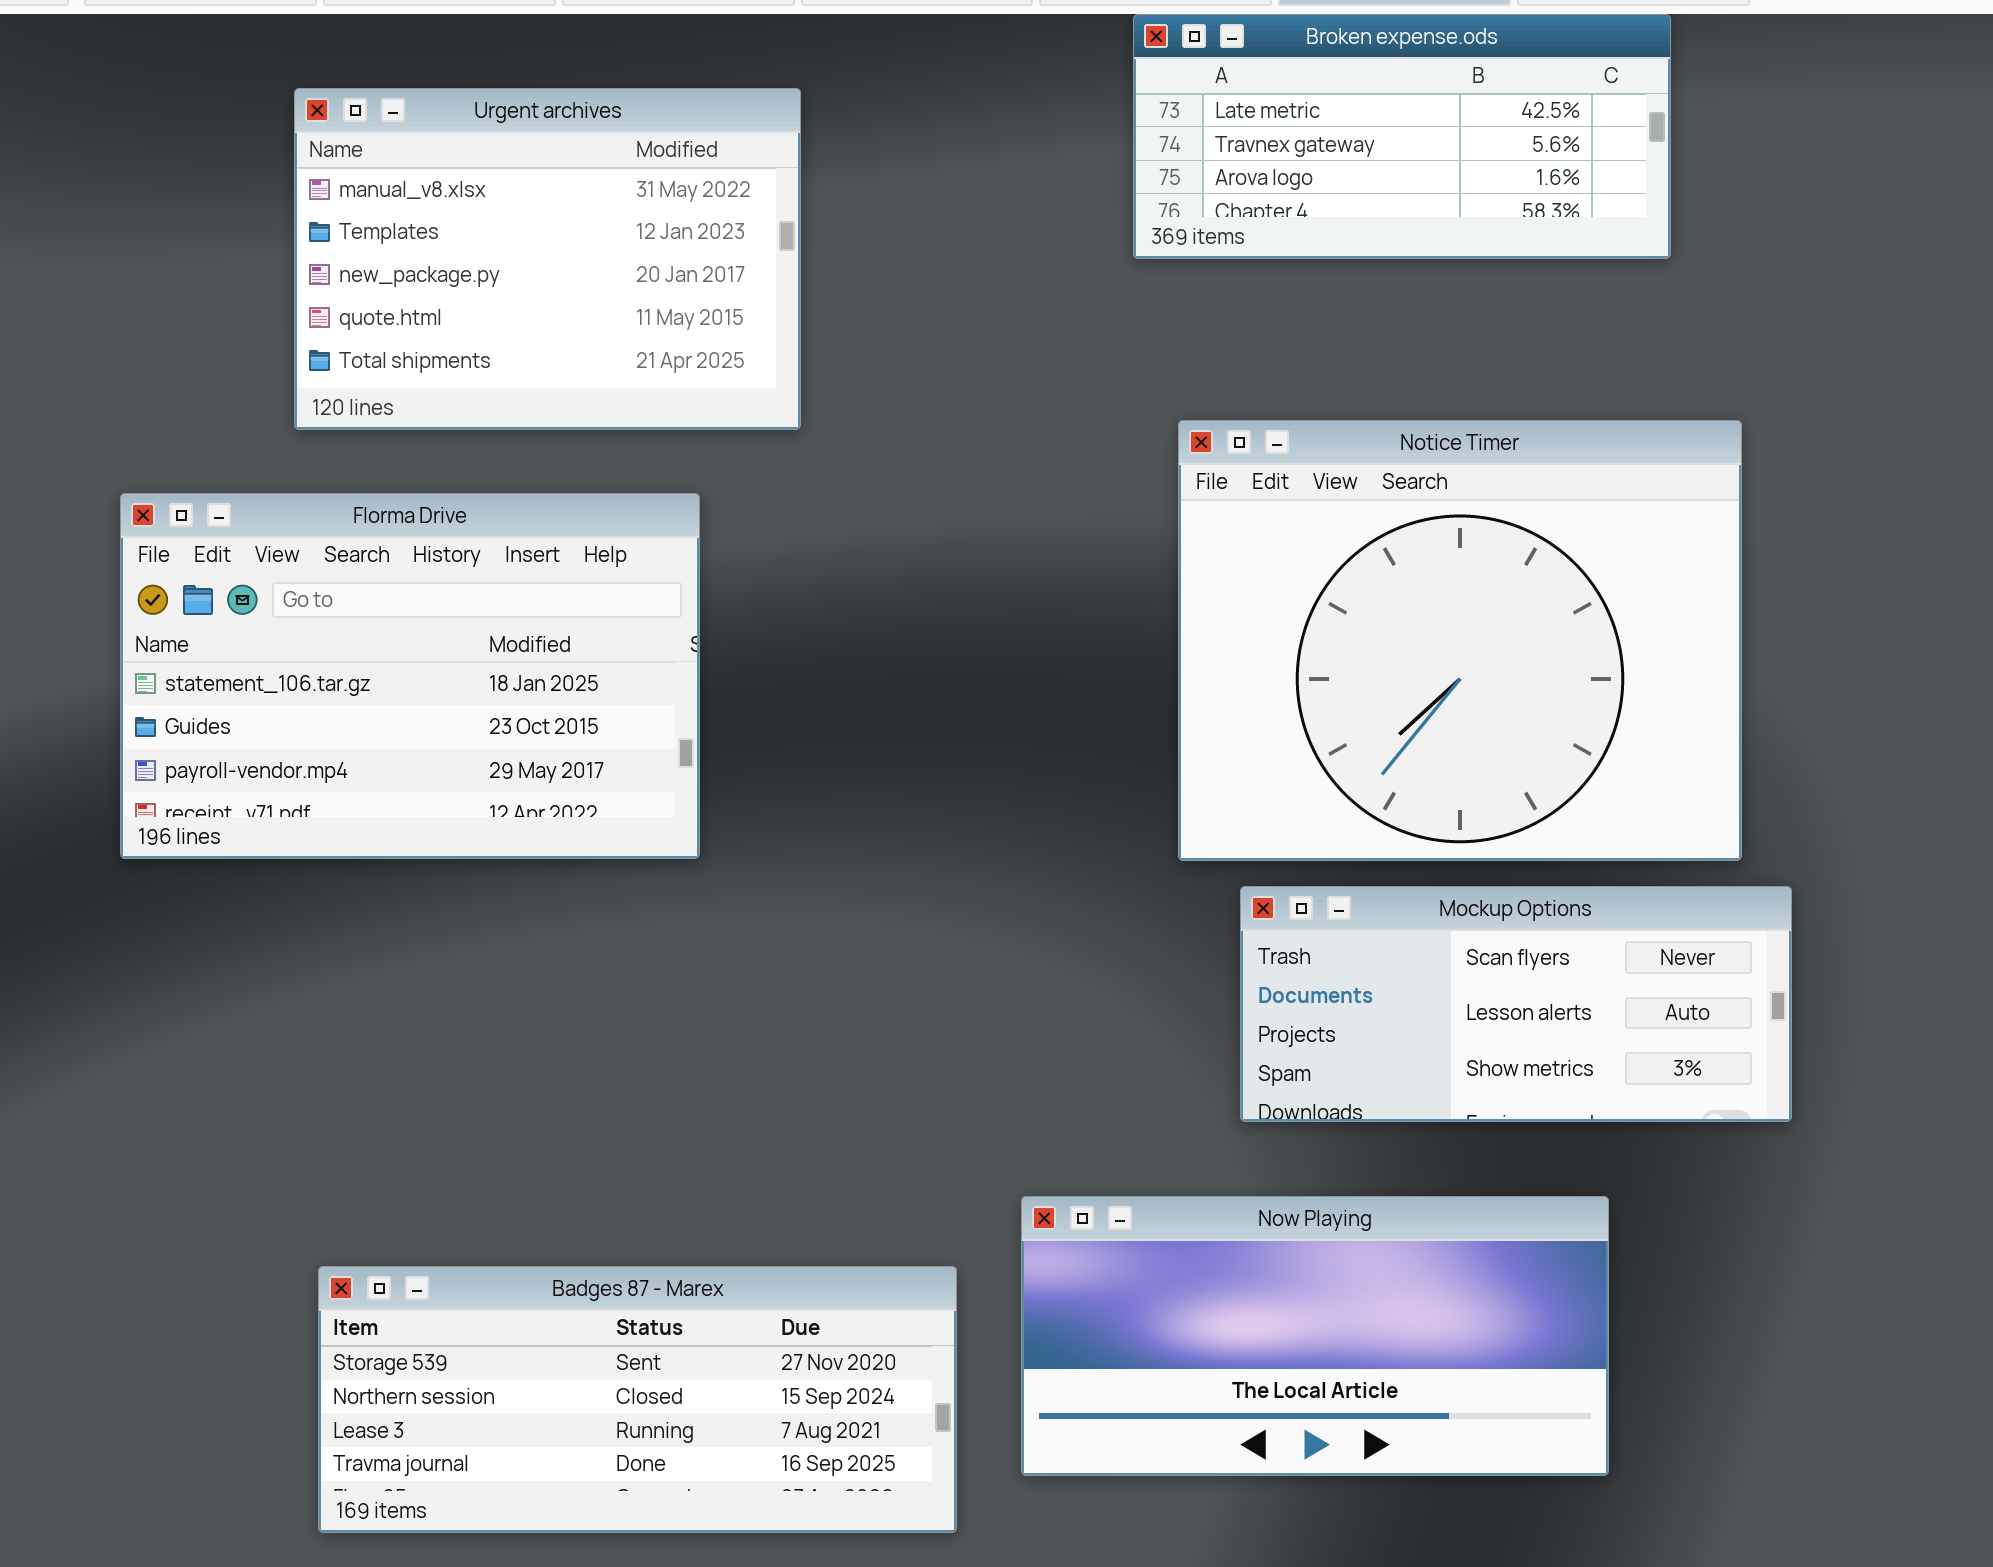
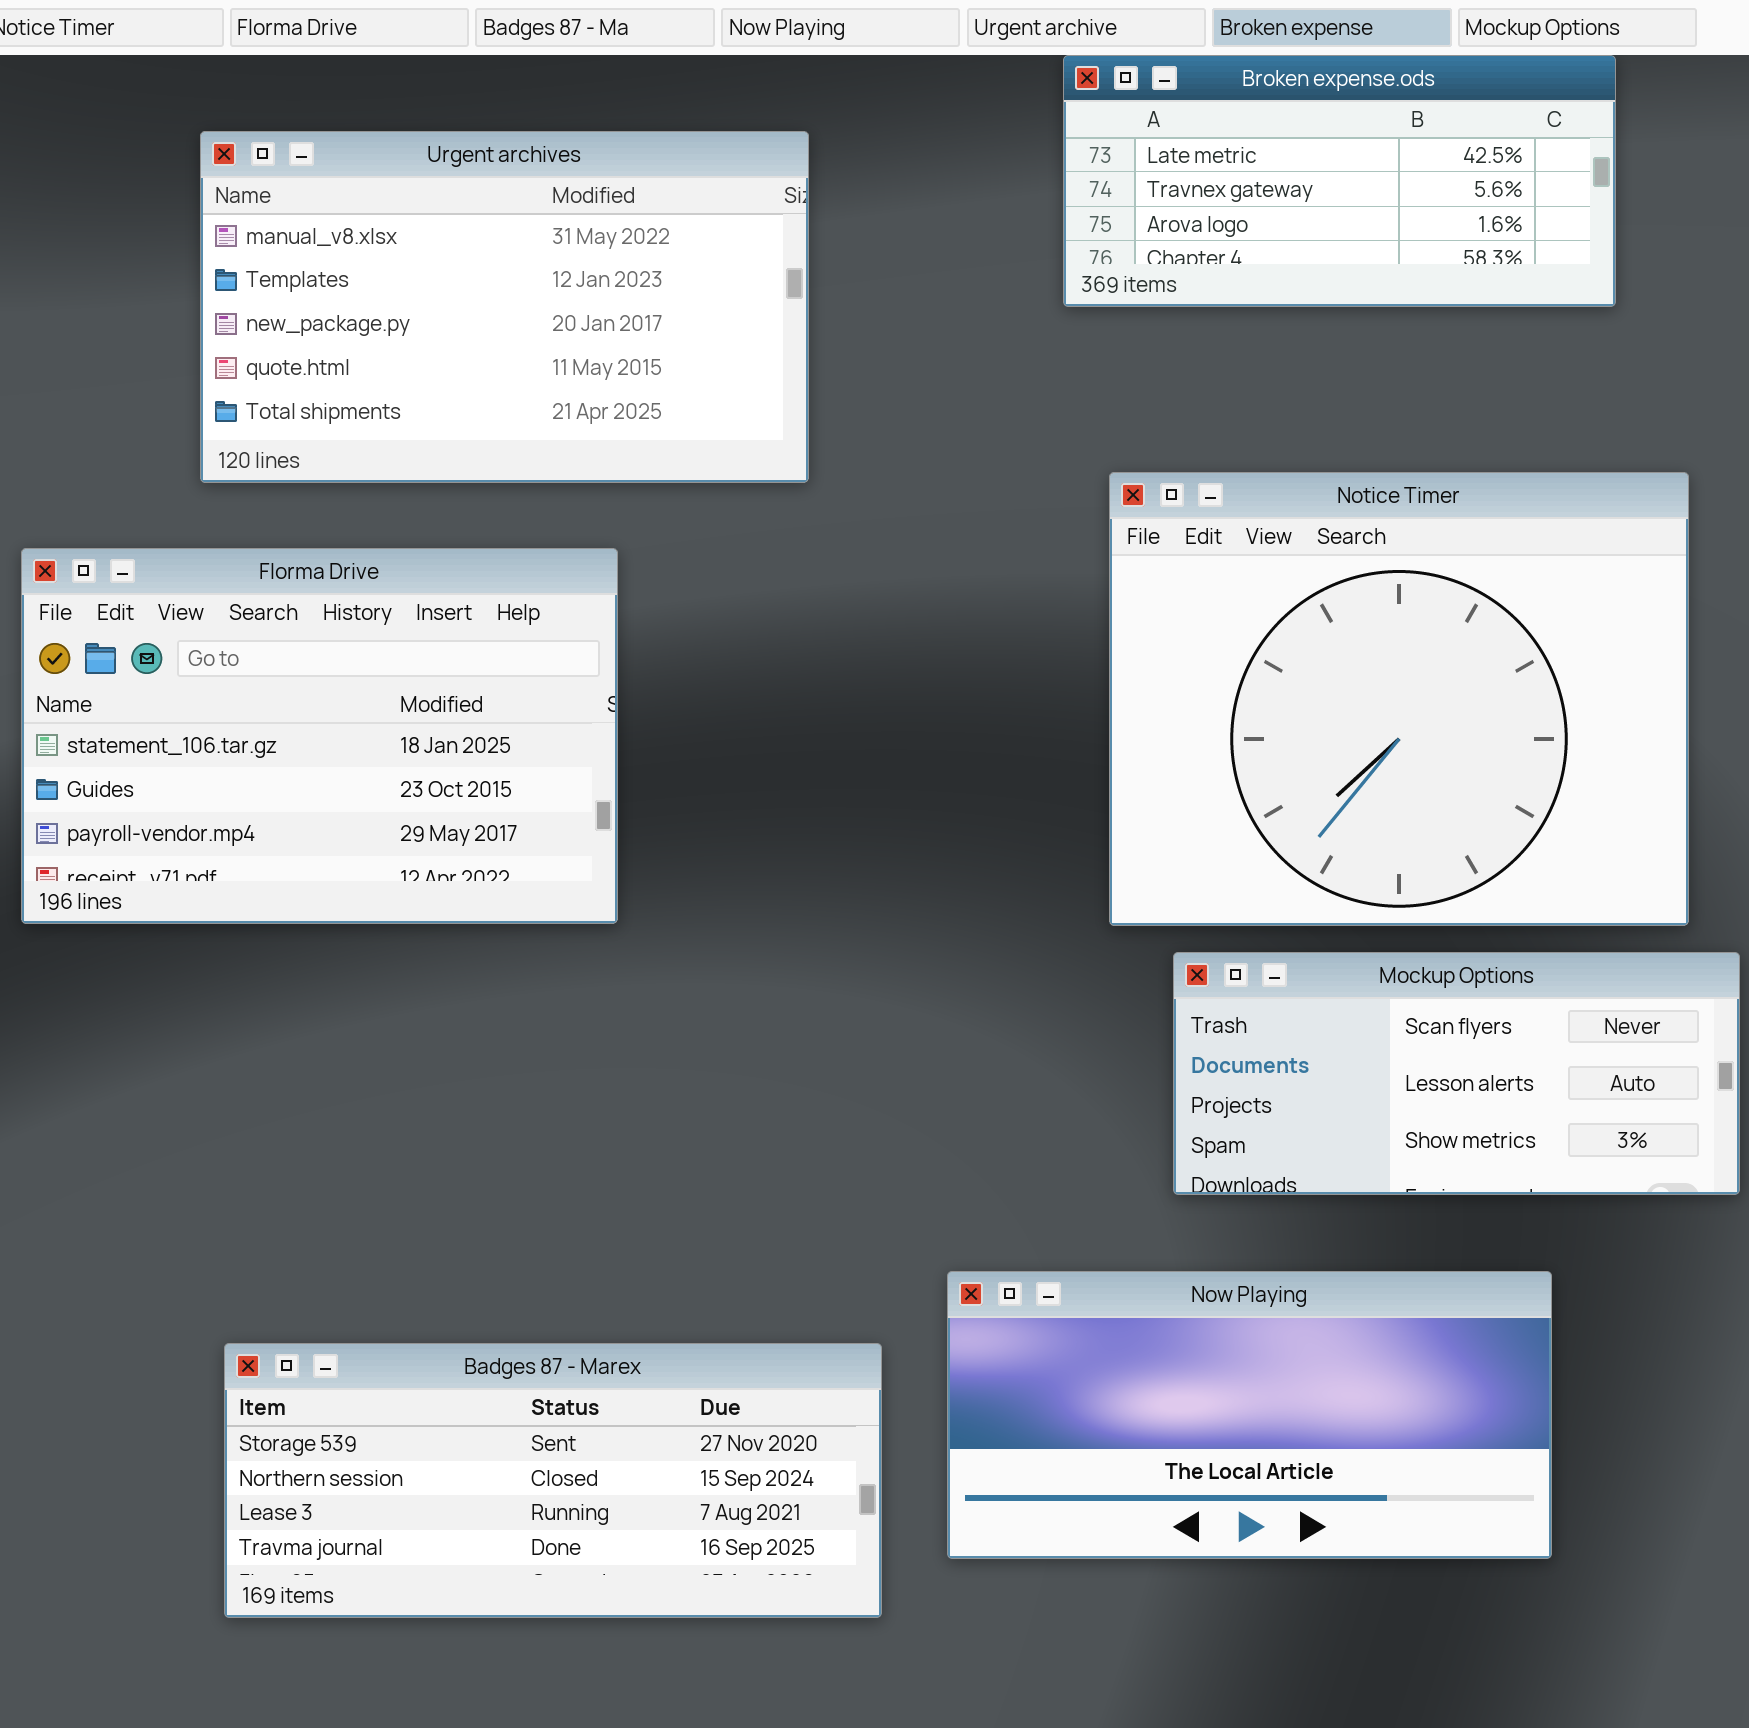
Urgent archives: [294,88,801,430] -> [200,131,809,483], resized

